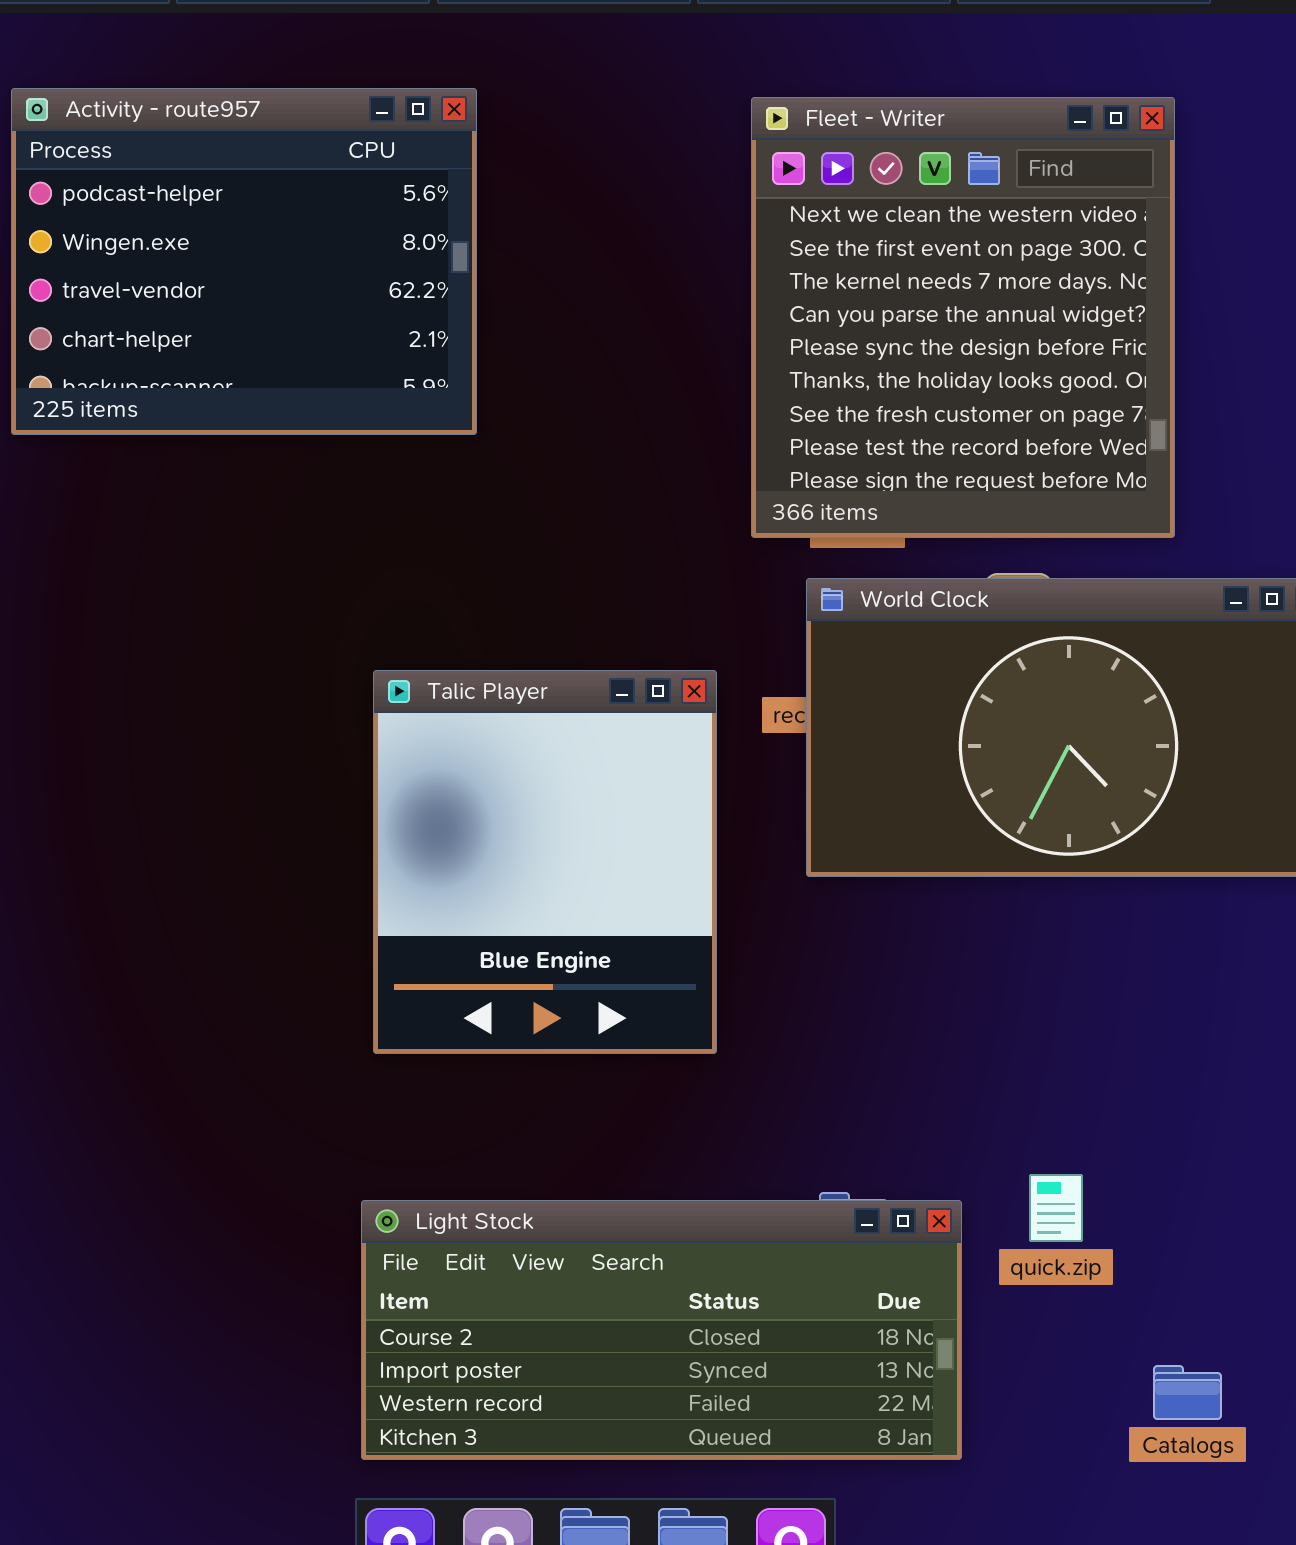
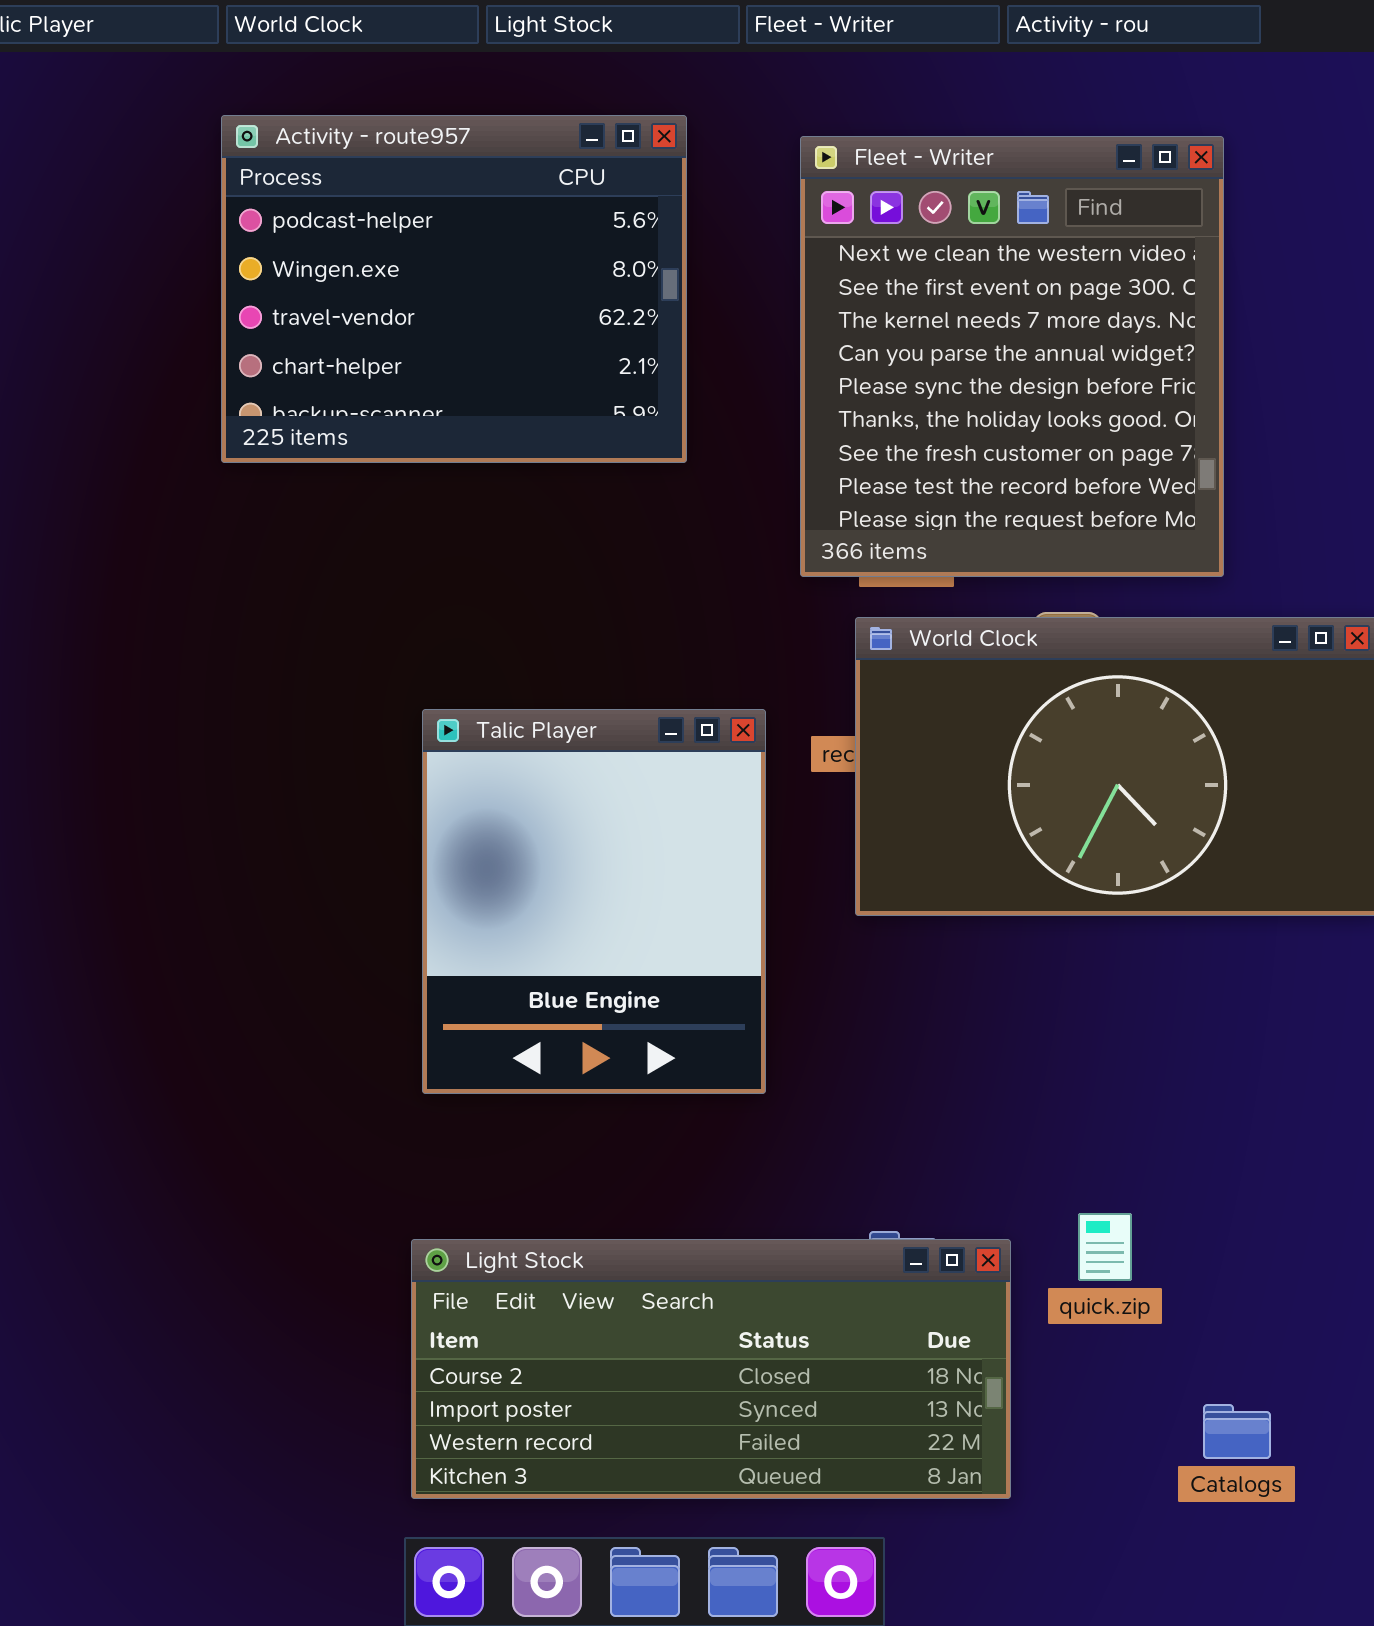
Activity - route957: [11,88,477,435] -> [221,115,687,463], moved

